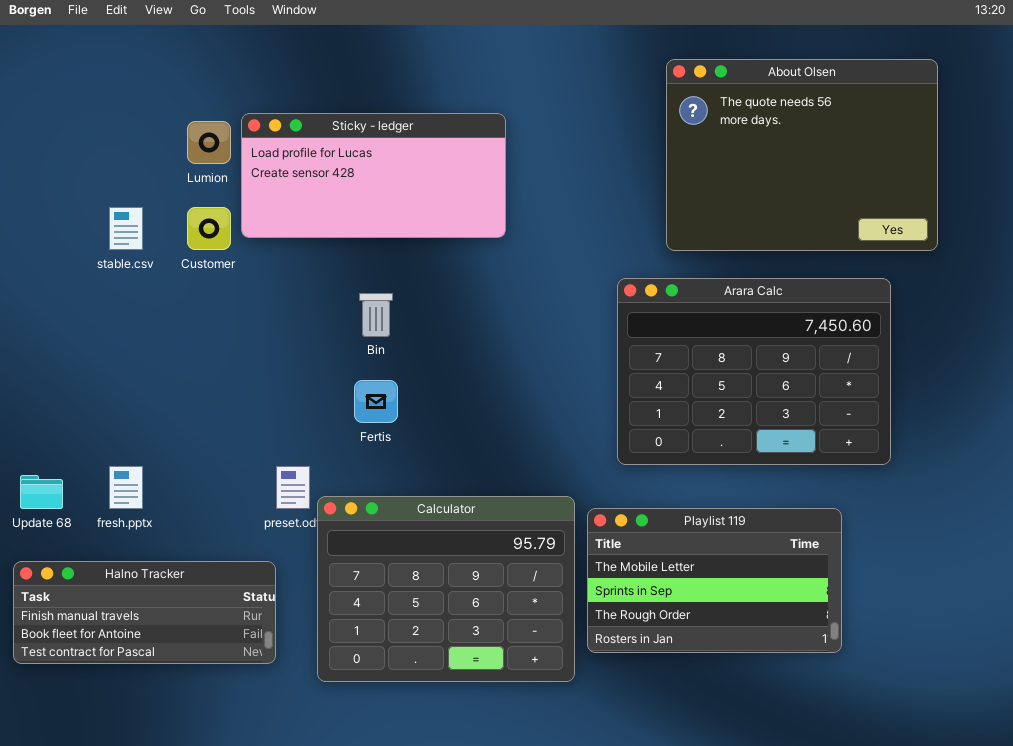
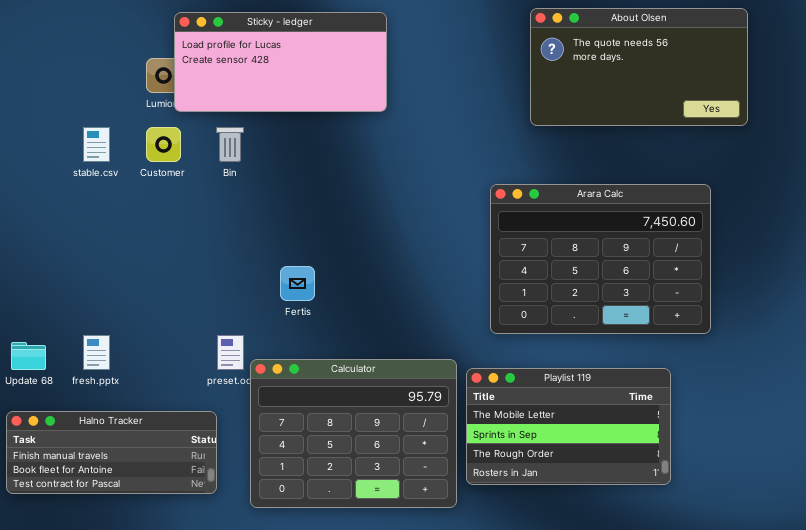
About Olsen: [666,59,938,251] -> [530,8,748,126], resized
Sticky - ledger: [241,113,506,238] -> [174,12,387,112], moved
Bin: [359,293,393,337] -> [216,127,244,162], moved

